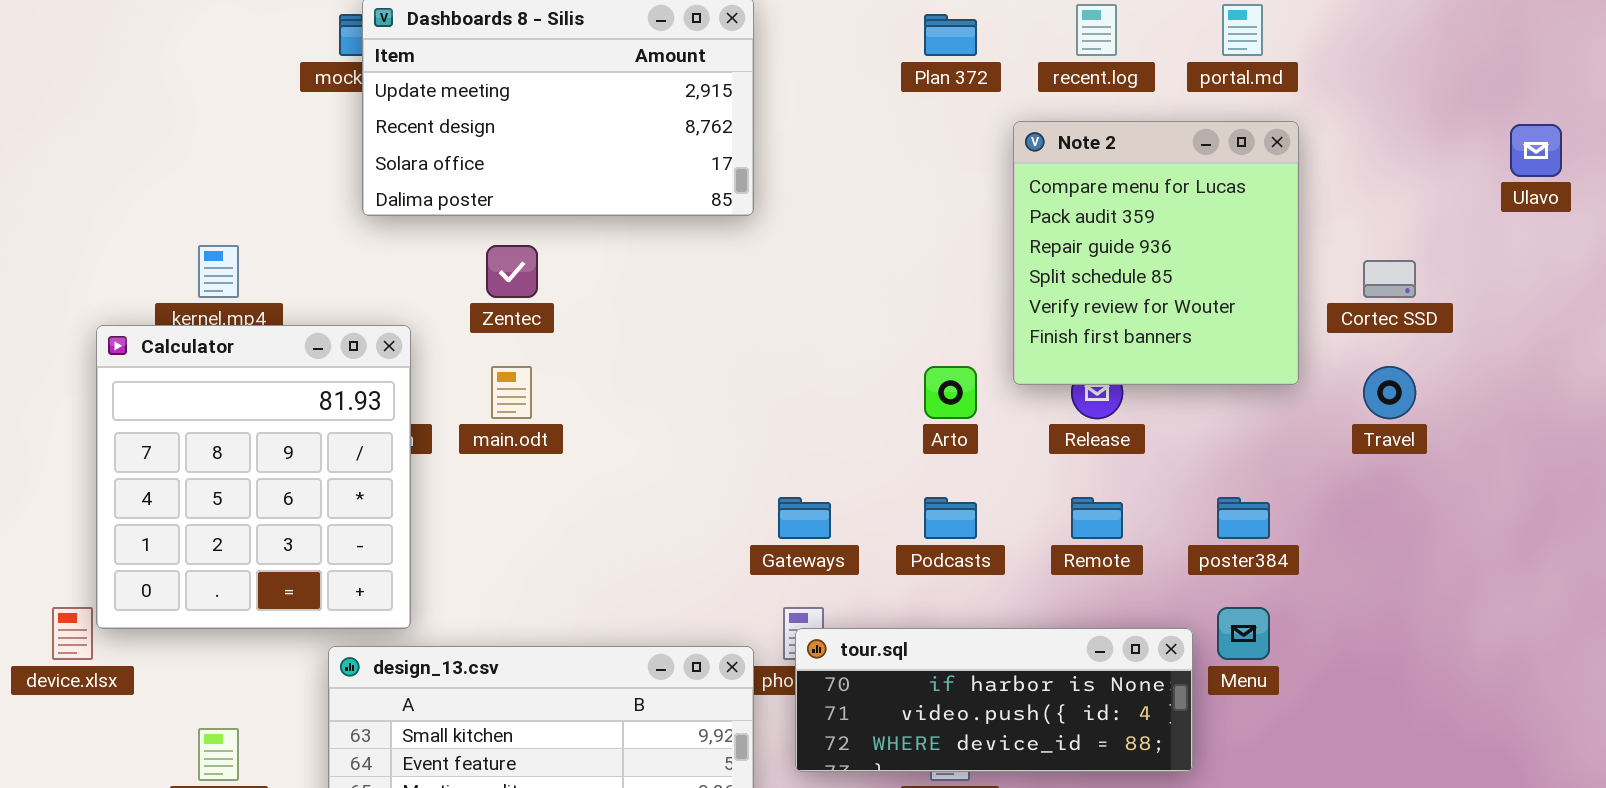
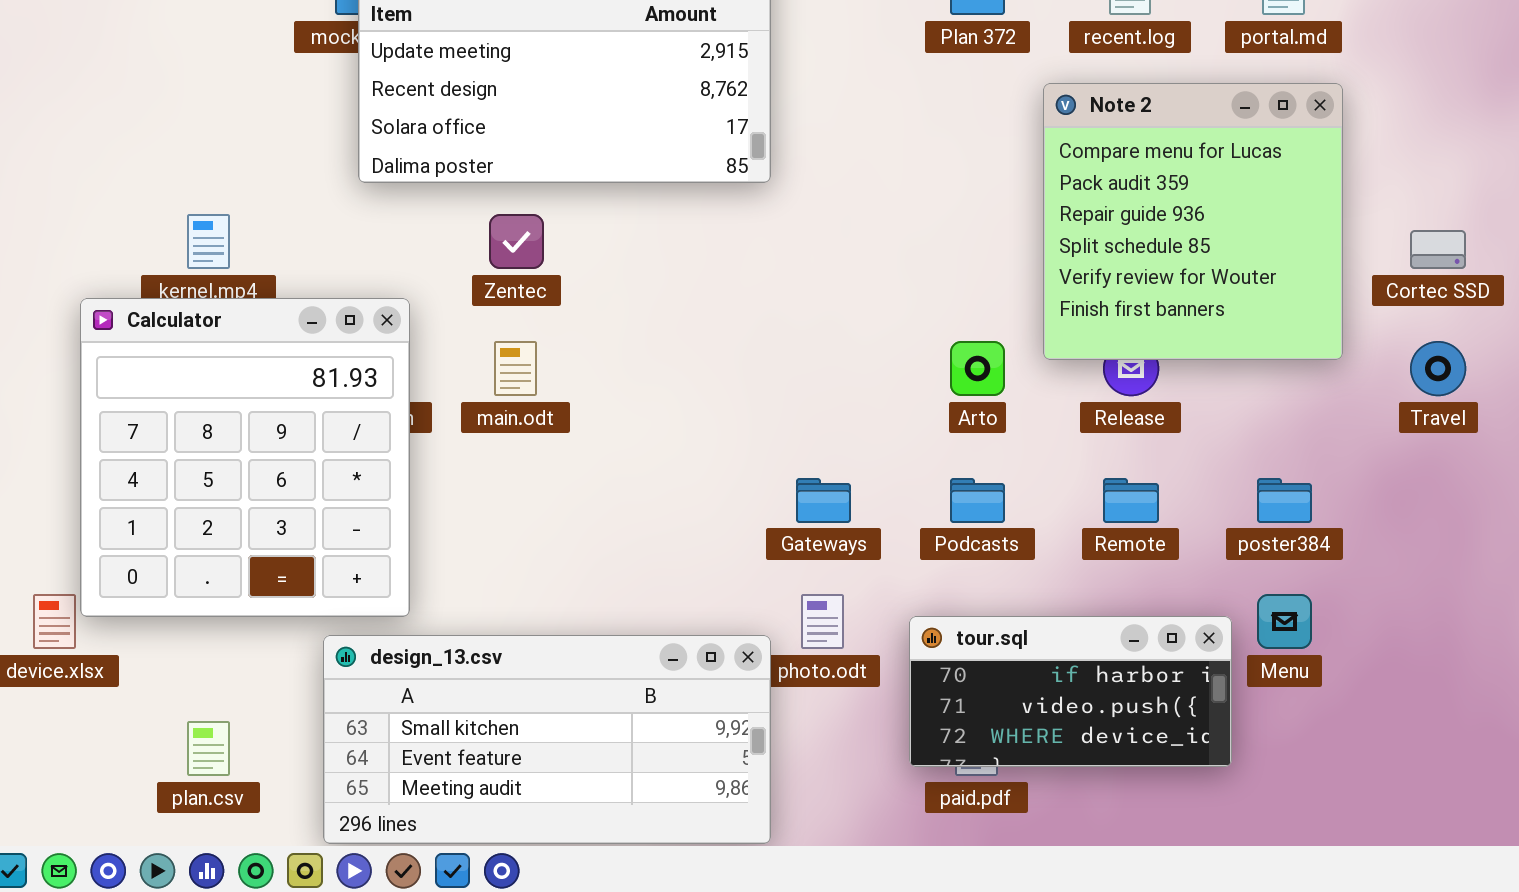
tour.sql: [795,628,1193,772] -> [909,616,1232,767], resized

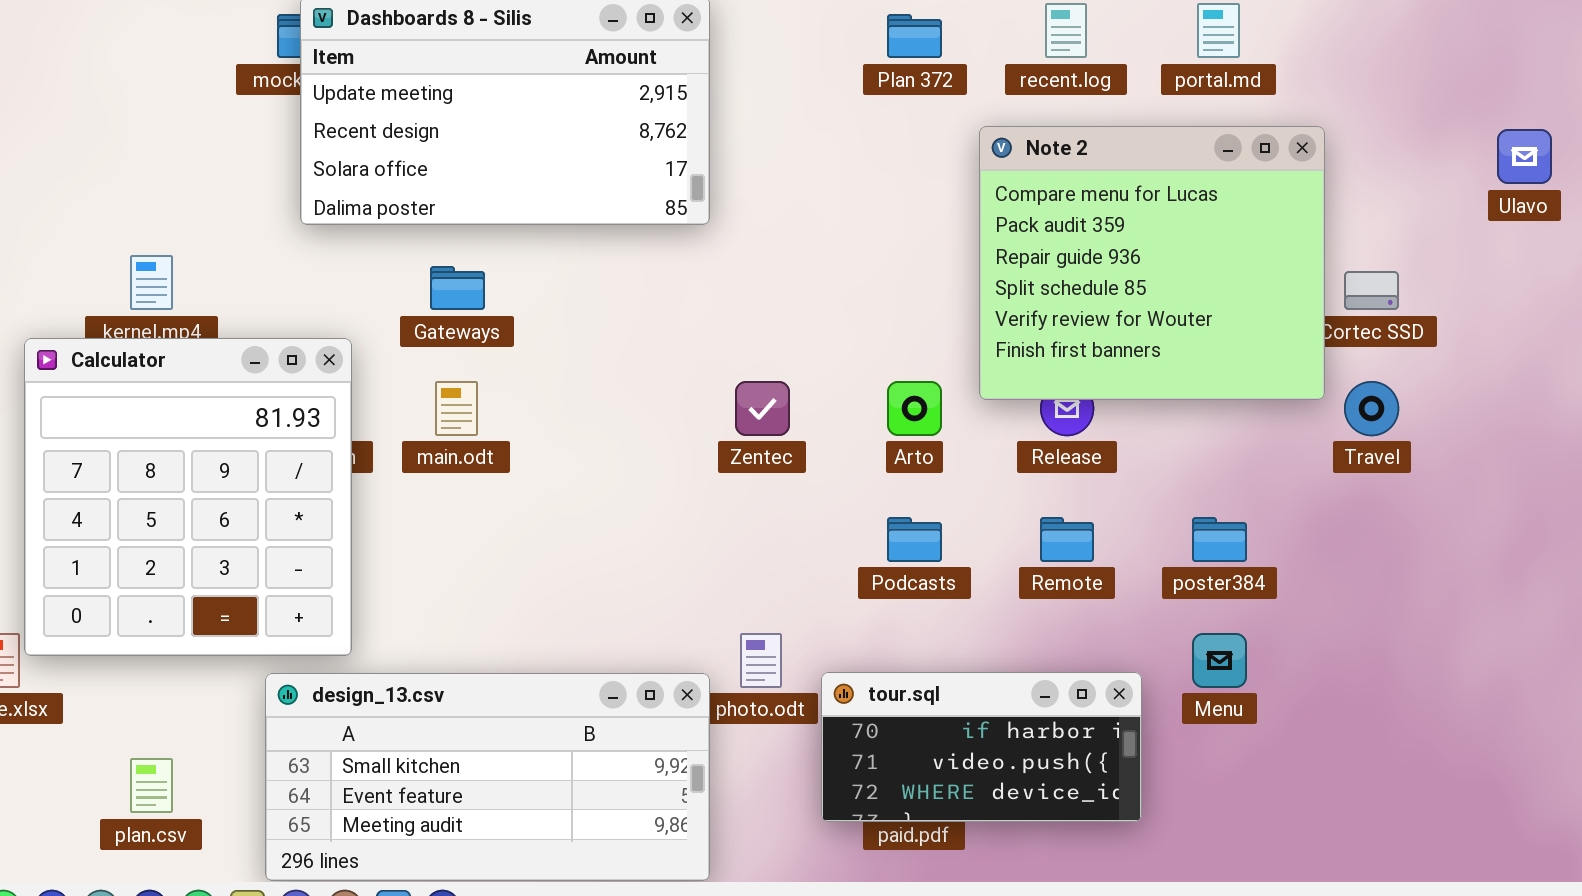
Note 2: [1043,83,1343,360] -> [979,126,1325,400], resized
Zentec: [489,214,544,269] -> [735,381,790,436], moved
Gateways: [796,478,851,523] -> [430,266,485,310], moved
tour.sql: [909,616,1232,767] -> [821,672,1142,822], moved

